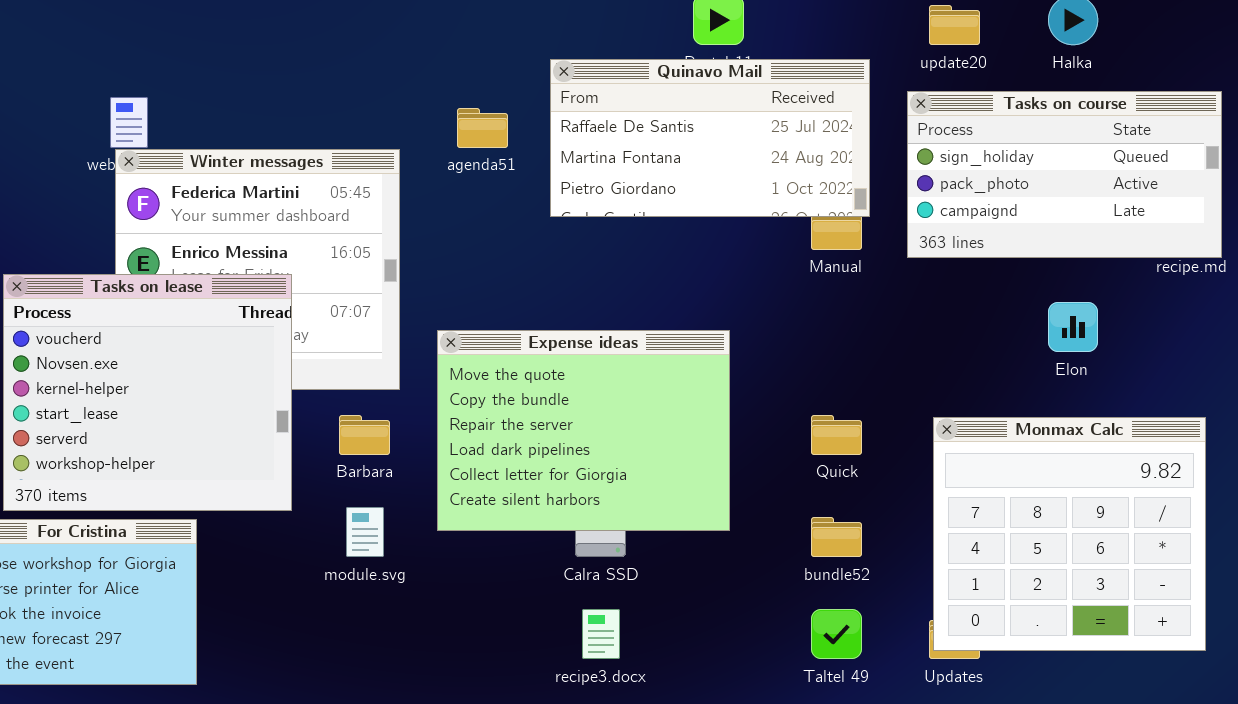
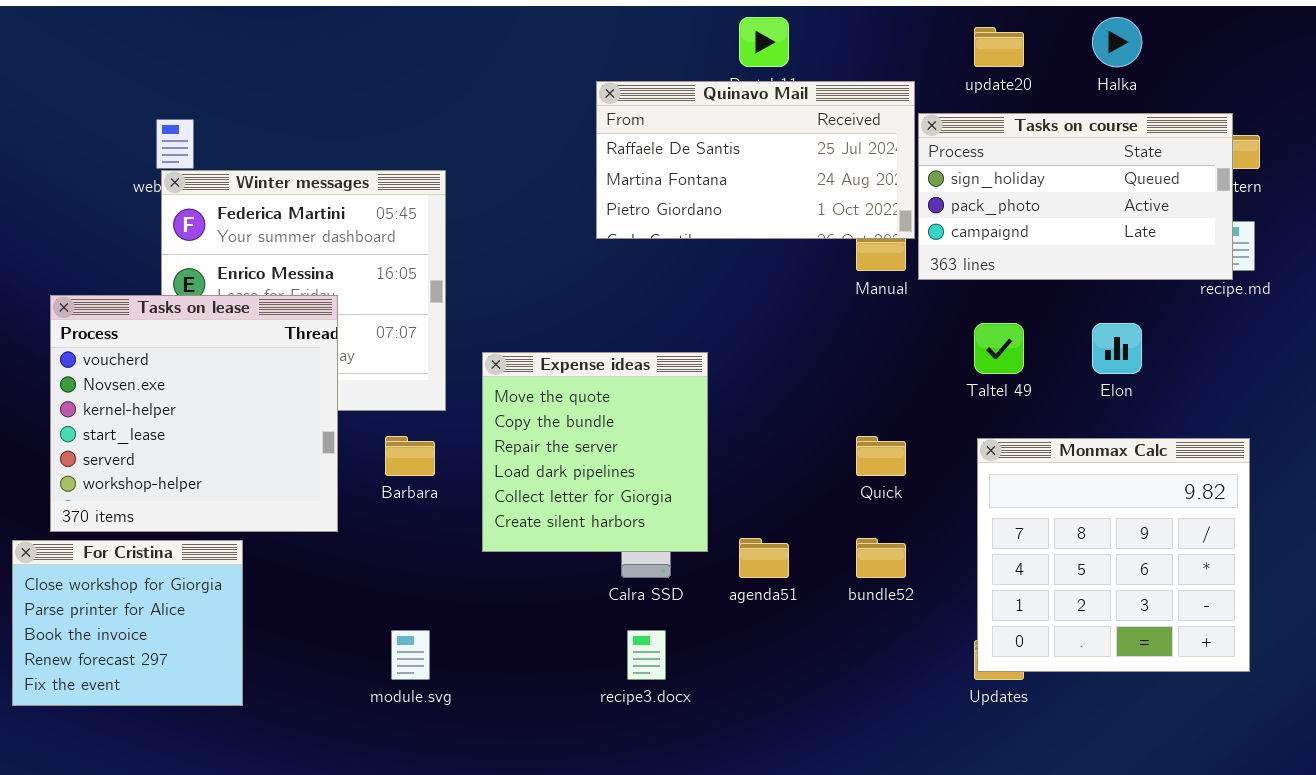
Tasks on course: [907,91,1222,258] -> [918,113,1233,280], moved
agenda51: [457,108,508,148] -> [739,538,789,578], moved
Expense ideas: [437,330,730,531] -> [482,352,708,552], resized
module.svg: [346,507,384,557] -> [391,630,430,680], moved
Taltel 49: [811,609,862,659] -> [974,323,1024,374], moved

